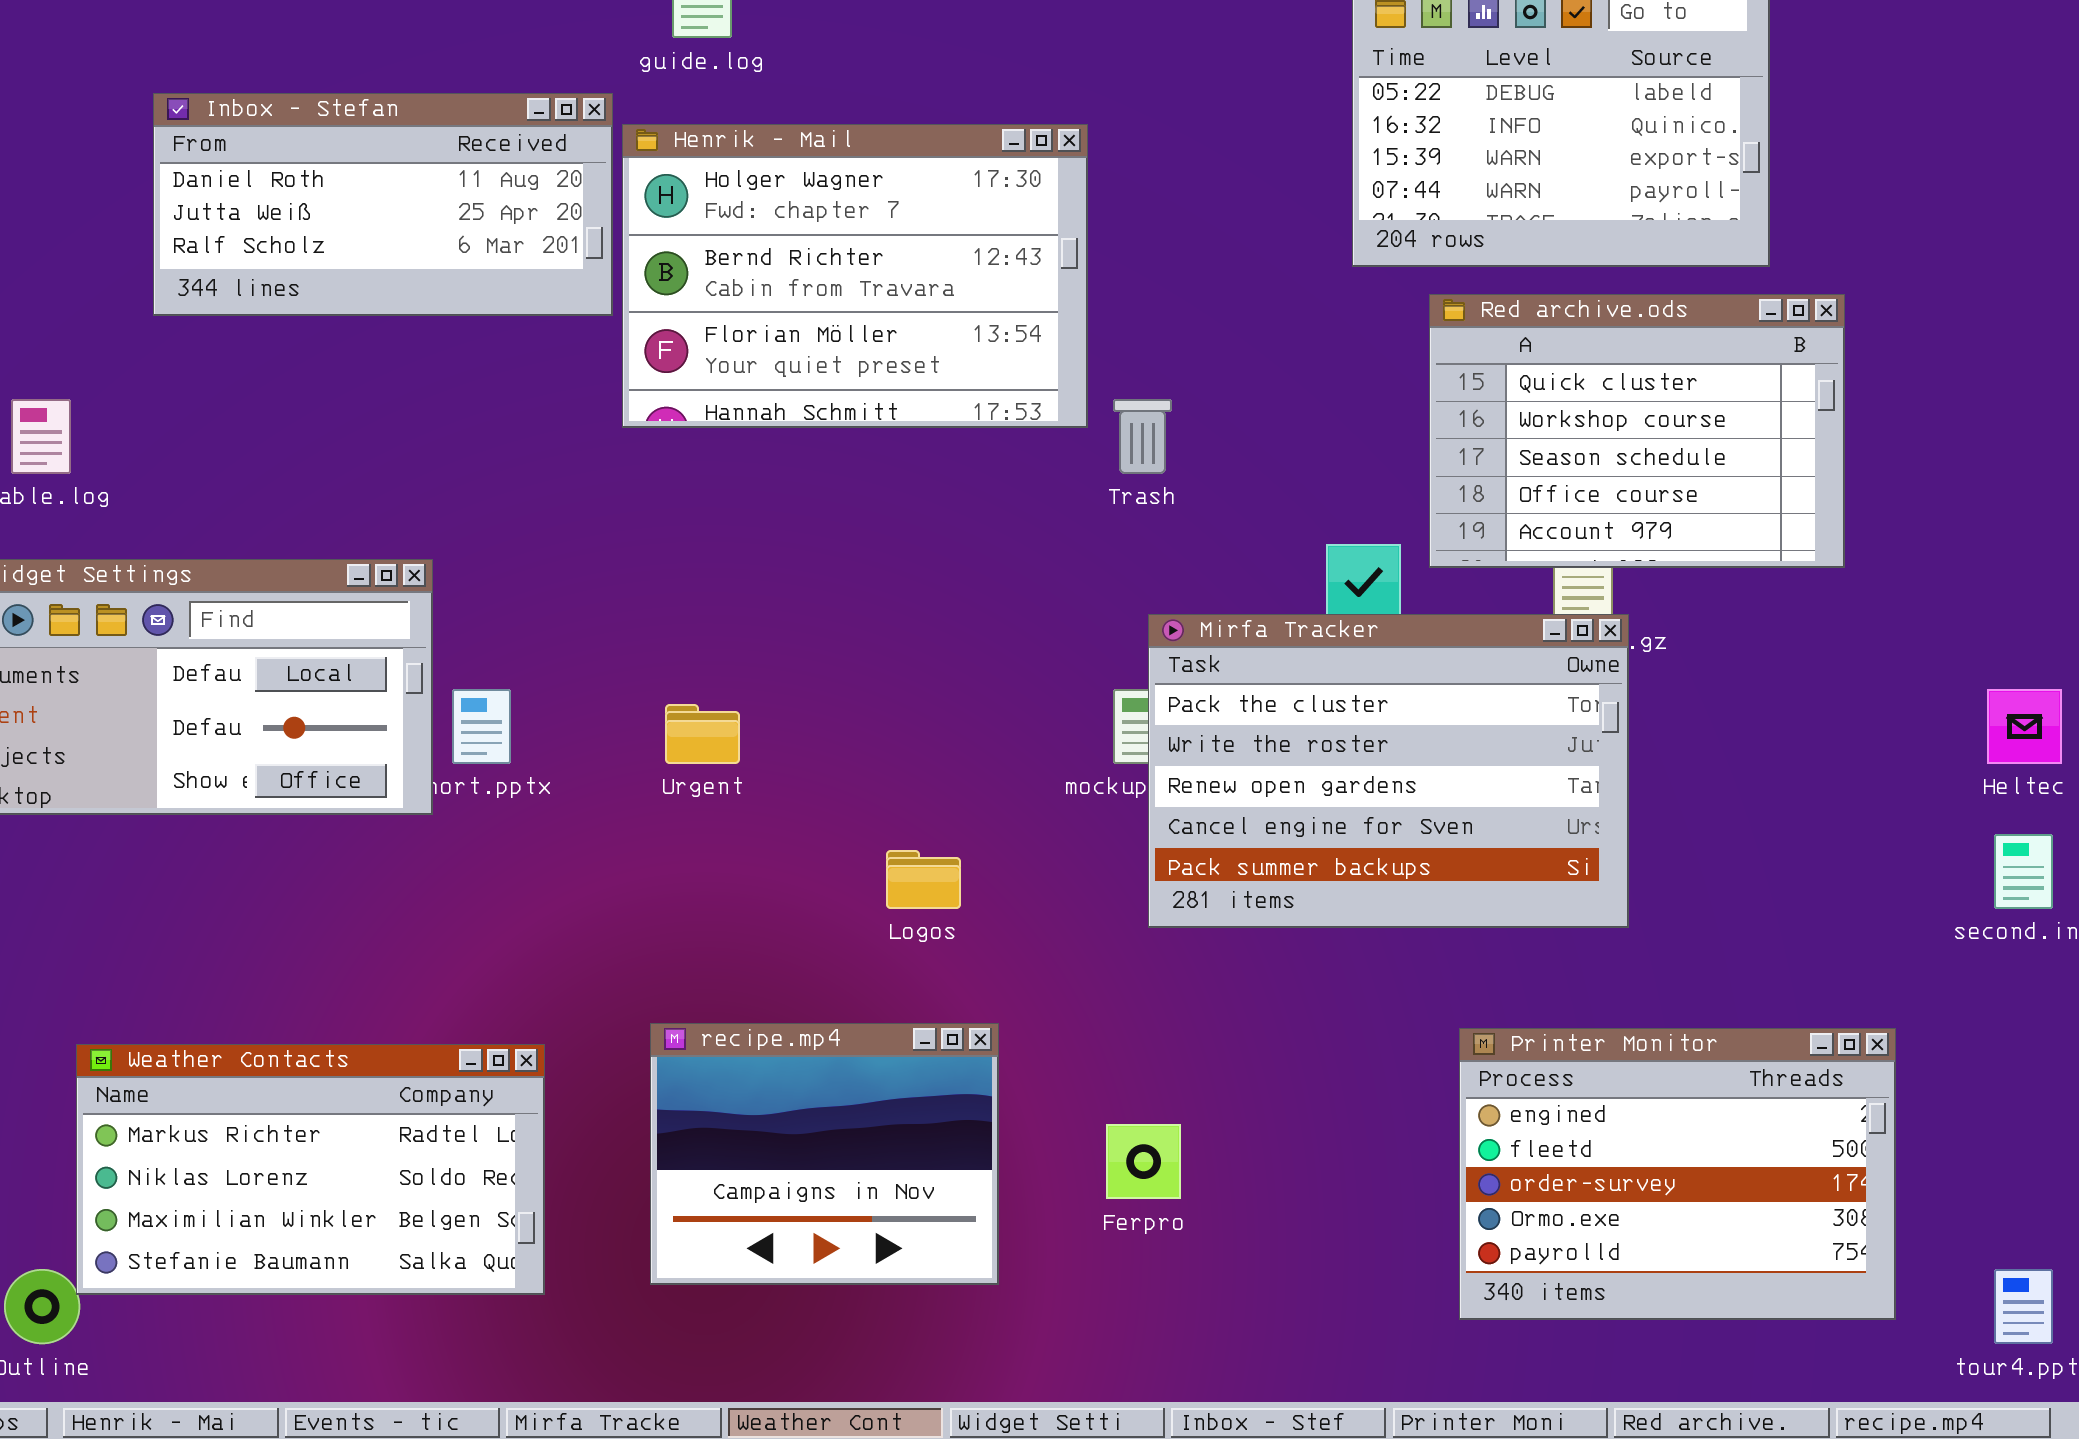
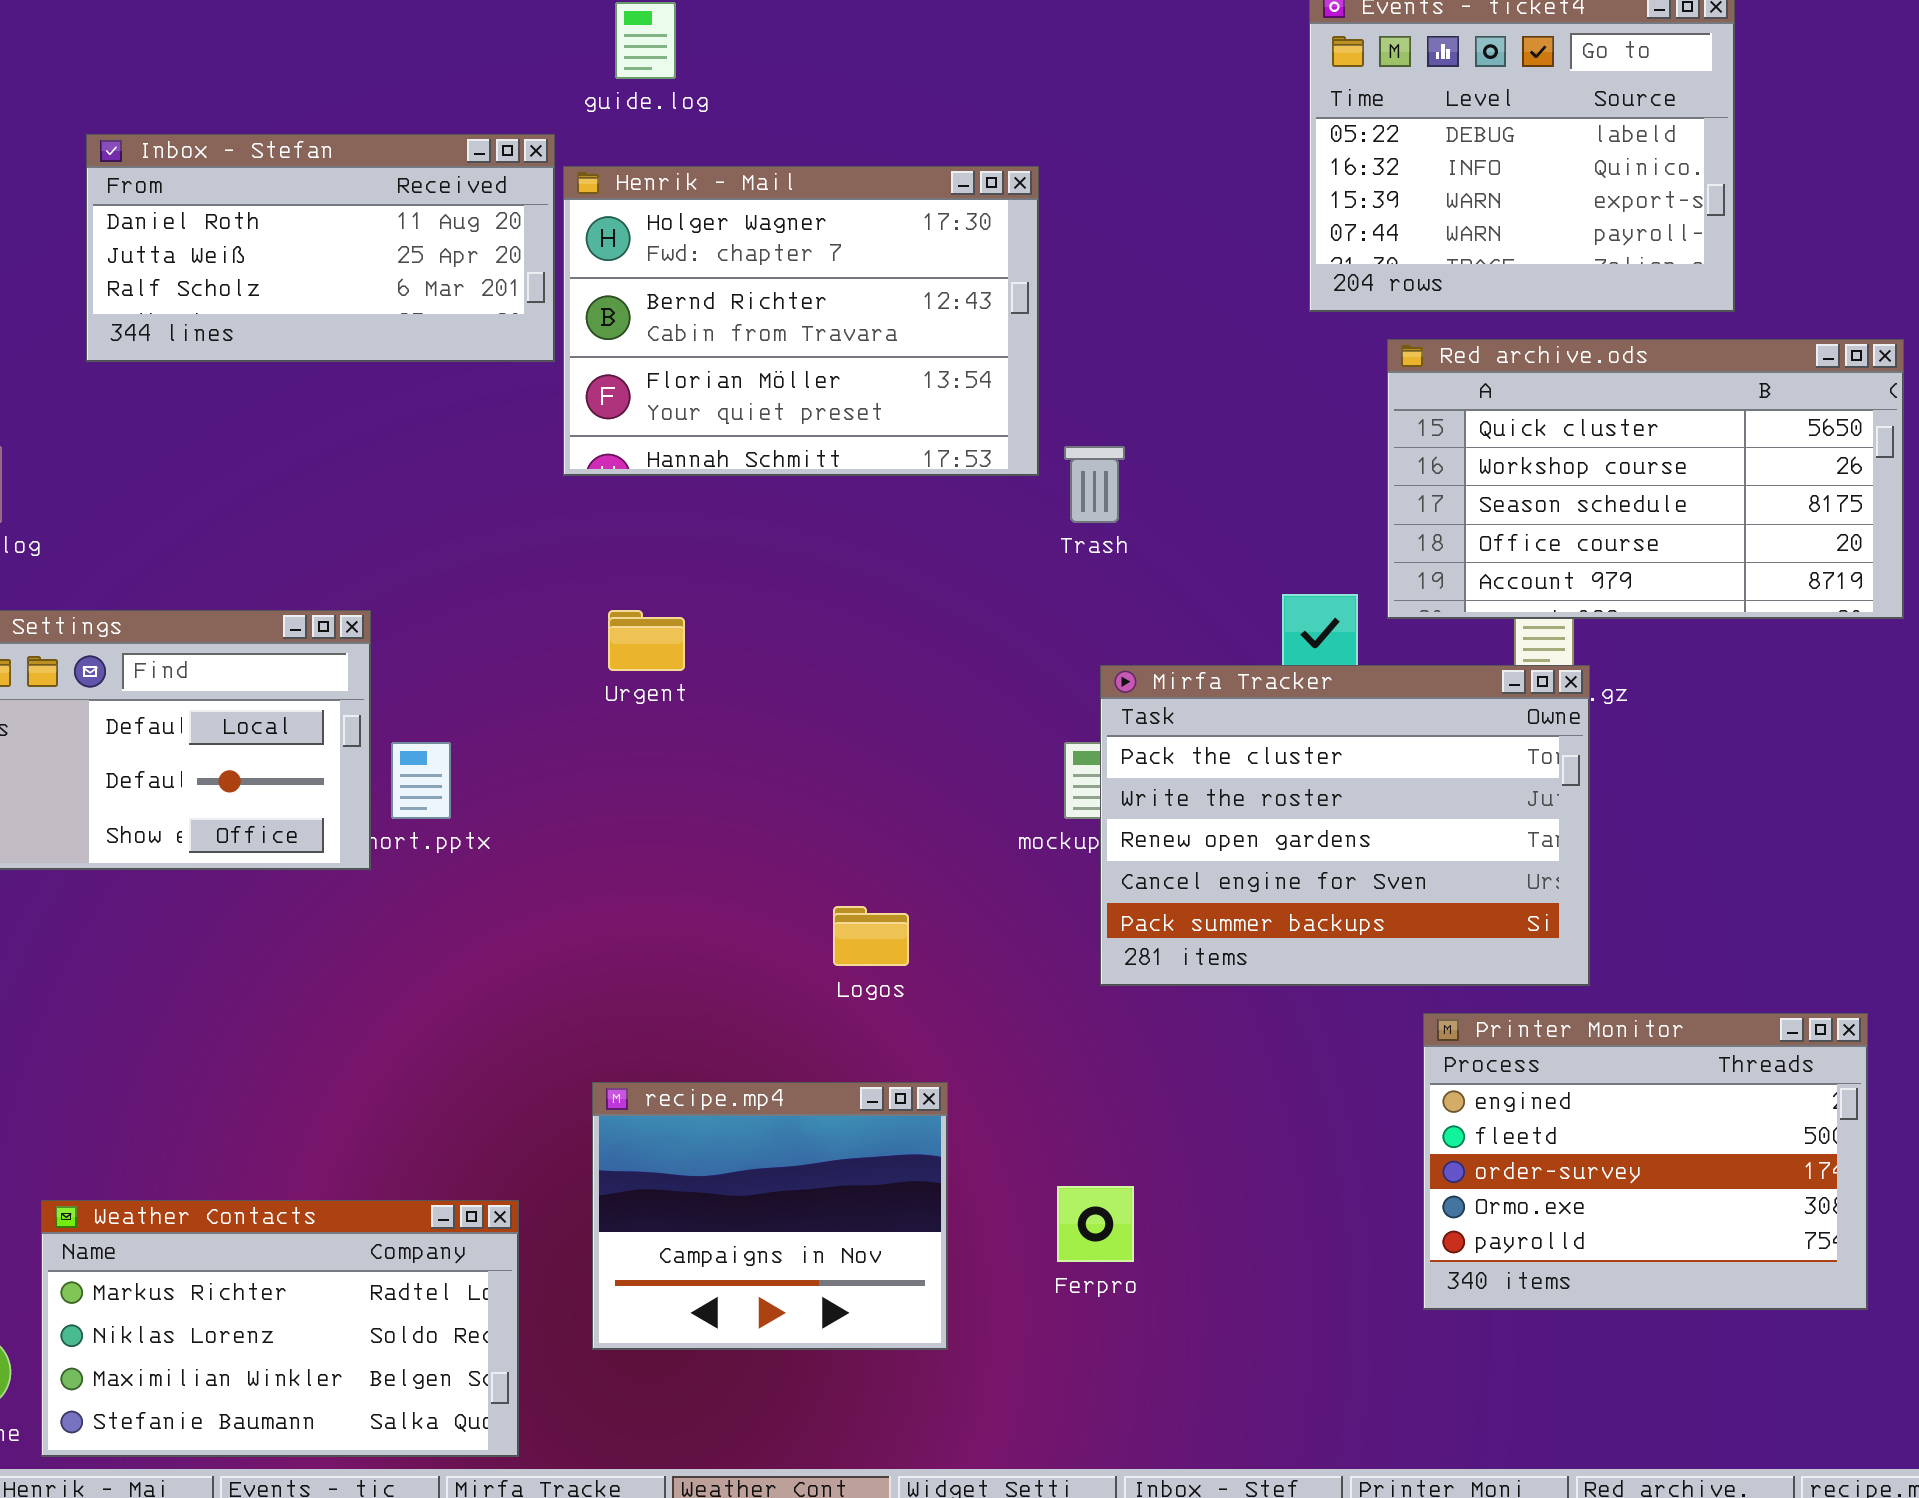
Red archive.ods: [1429,294,1845,568] -> [1387,339,1904,619], resized
Urgent: [665,704,740,764] -> [608,610,685,671], moved
Printer Monitor: [1459,1028,1896,1320] -> [1423,1013,1868,1310], moved
Weather Contacts: [76,1044,545,1295] -> [41,1200,519,1457], moved

